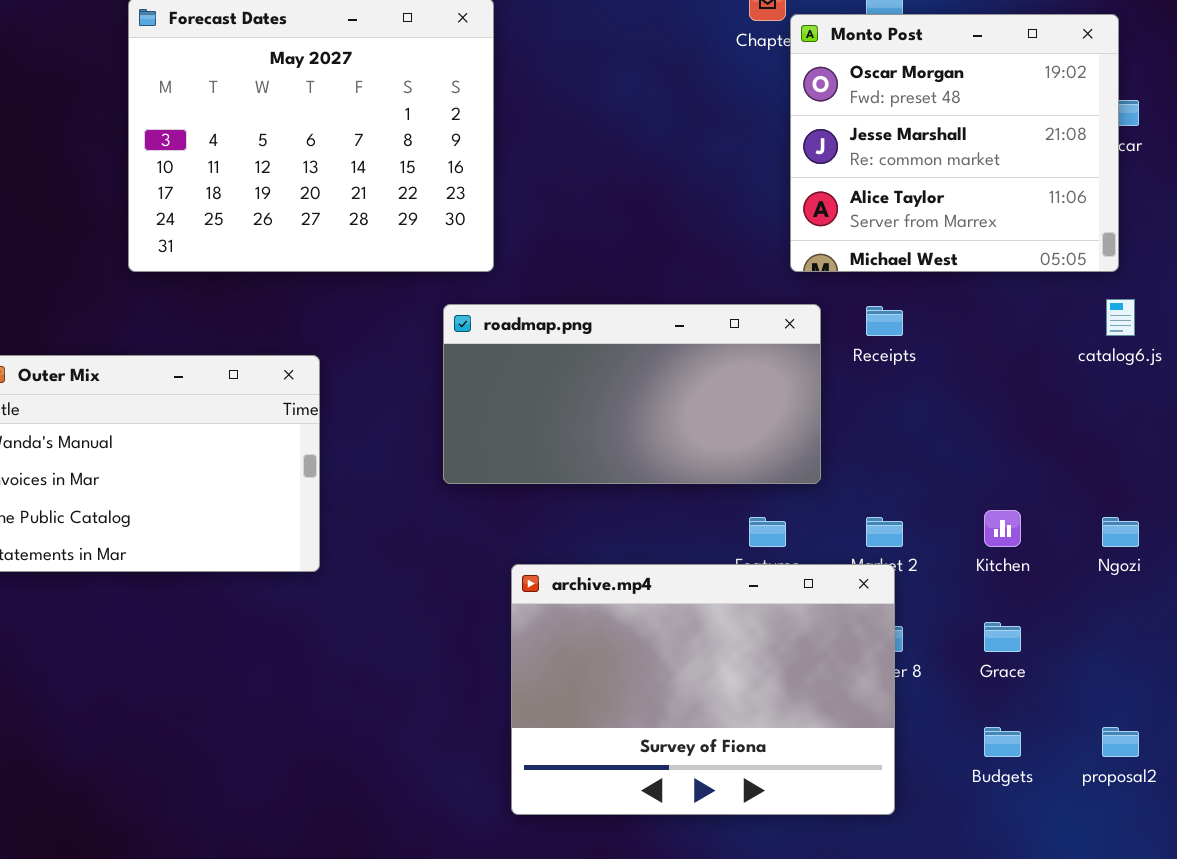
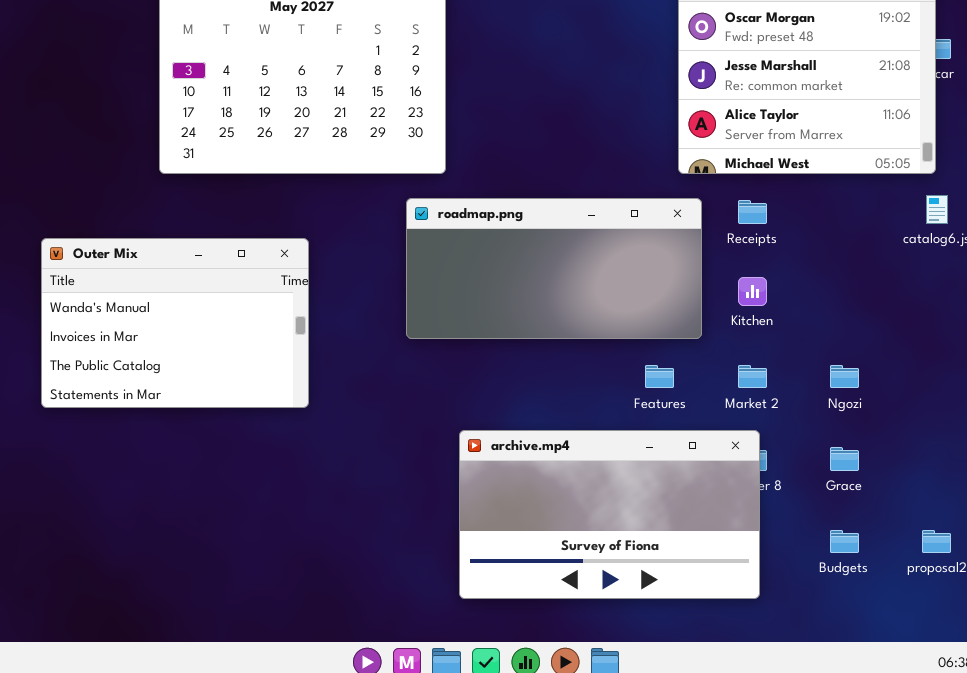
Kitchen: [984,510,1021,547] -> [738,277,767,306], moved
Ngozi: [1102,517,1139,547] -> [830,365,859,388], moved
archive.mp4: [511,564,895,815] -> [459,430,760,599], resized

